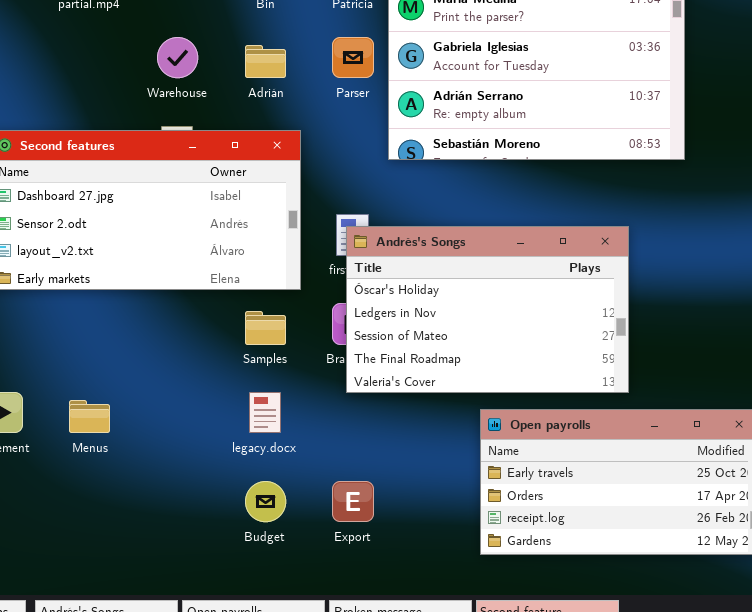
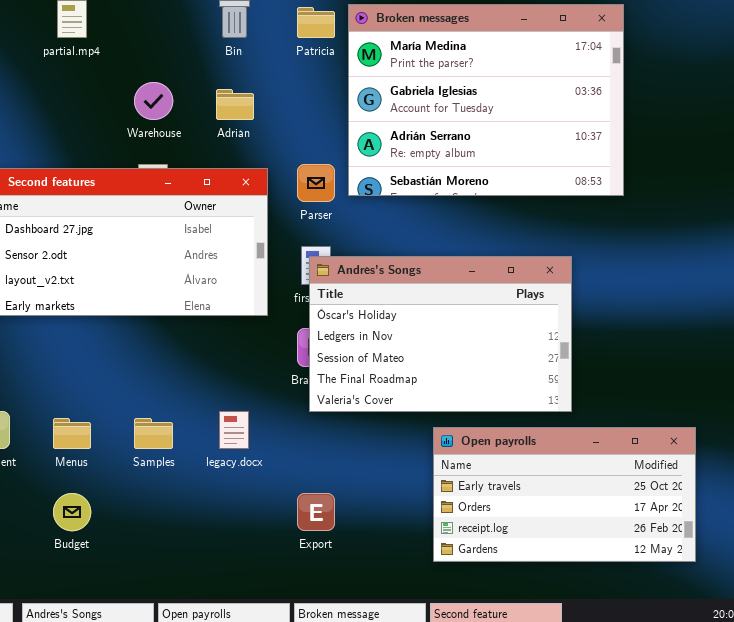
Parser: [332,37,374,78] -> [297,164,335,202], moved
Samples: [245,311,286,345] -> [134,418,173,449], moved
Budget: [245,481,286,522] -> [53,493,91,531], moved

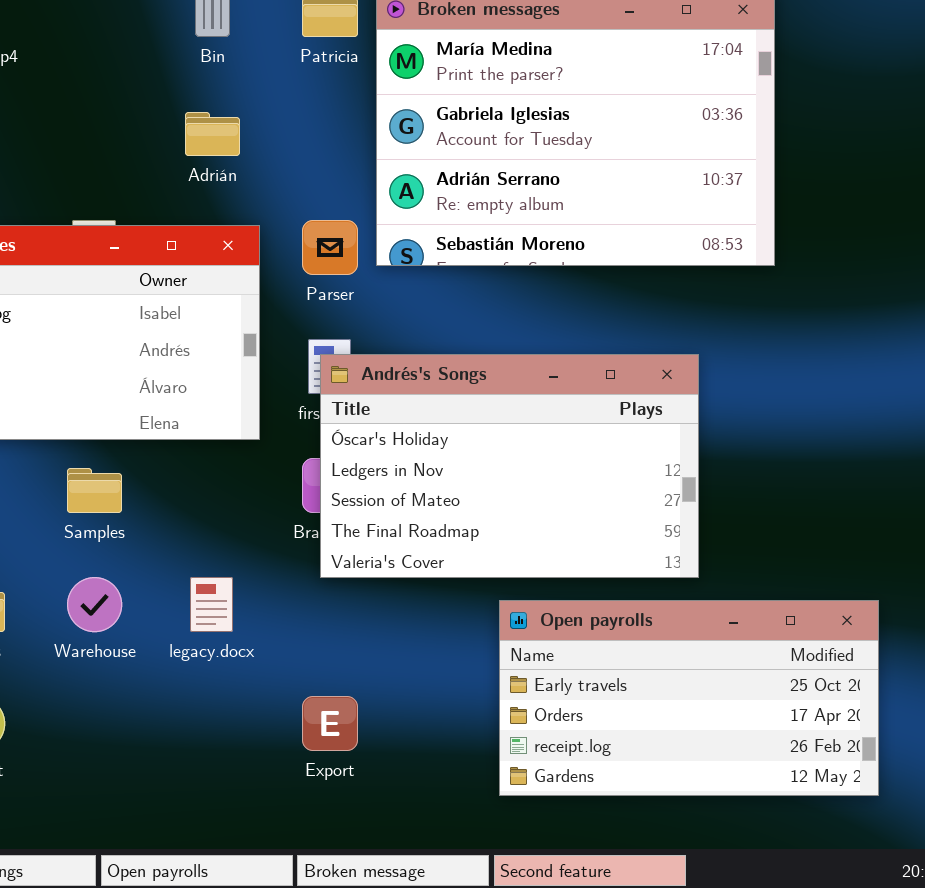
Warehouse: [134,82,173,120] -> [67,577,122,632], moved
Samples: [134,418,173,449] -> [67,468,122,513], moved

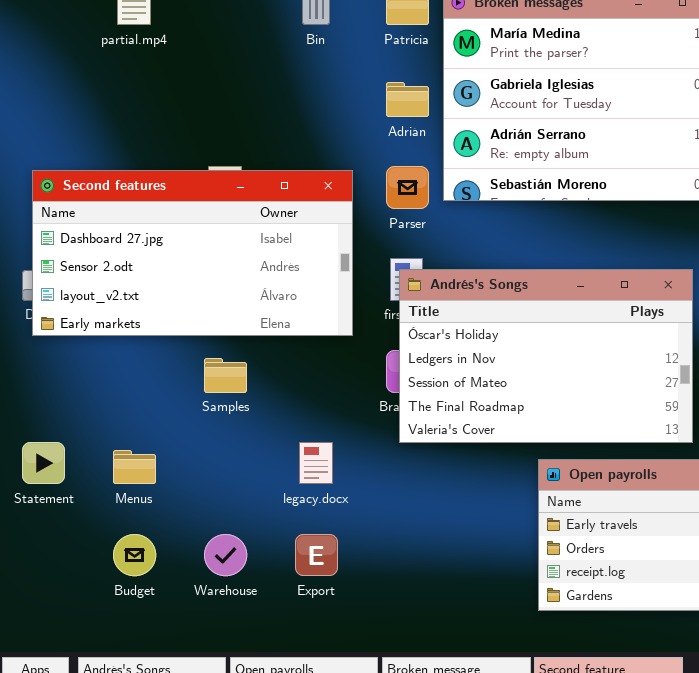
Adrián: [185,112,240,156] -> [386,82,429,117], moved
Warehouse: [67,577,122,632] -> [204,534,247,576], moved
Export: [302,696,358,751] -> [295,534,338,576], moved

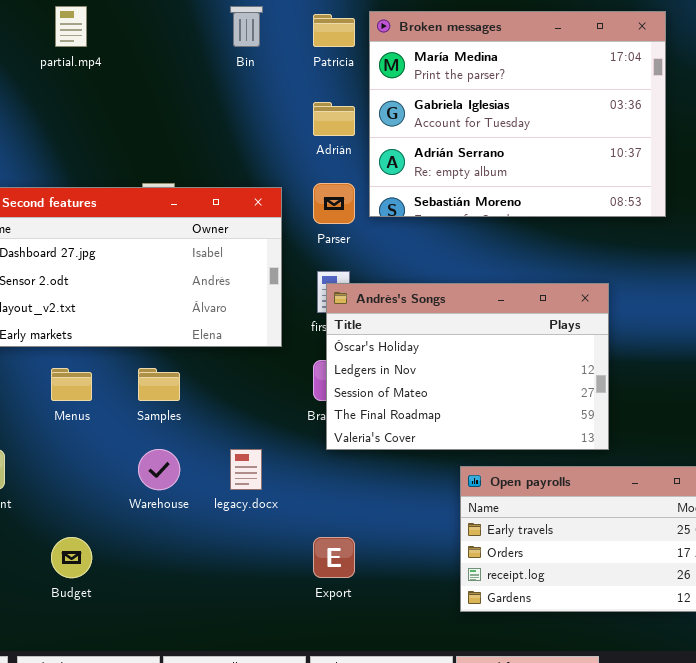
Menus: [113,450,156,484] -> [51,368,92,401], moved
Warehouse: [204,534,247,576] -> [138,449,180,490], moved
Export: [295,534,338,576] -> [313,537,355,578], moved

